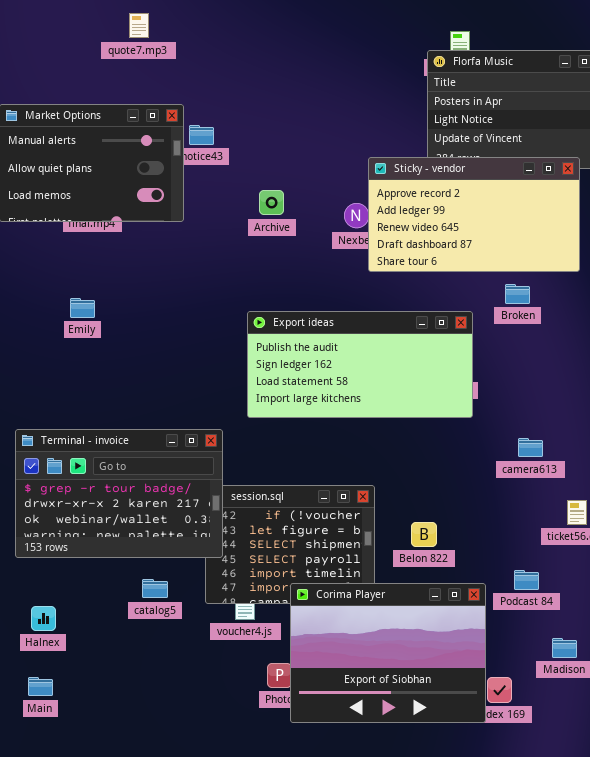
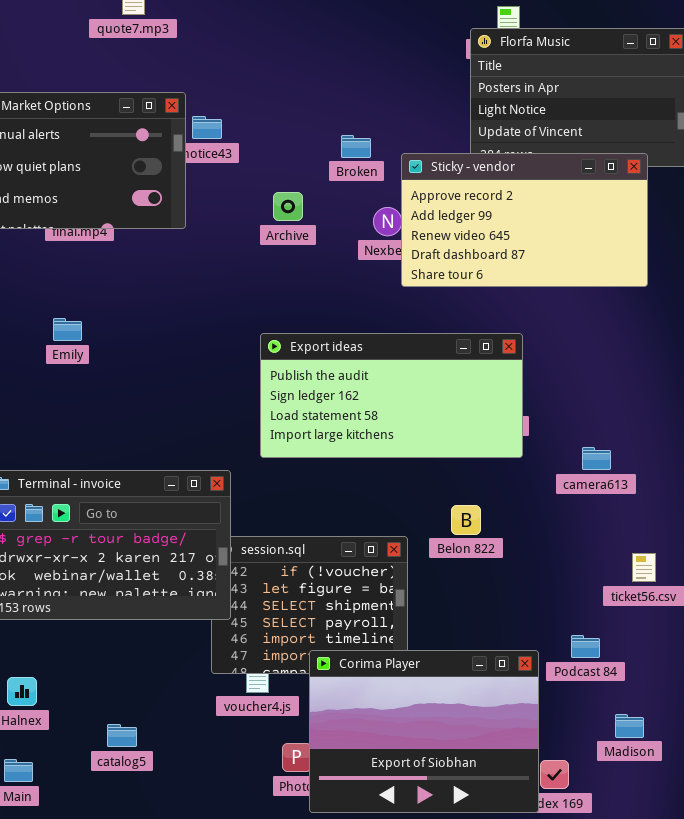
Broken: [505,284,530,304] -> [341,135,371,158], moved
camera613: [518,438,543,457] -> [582,447,611,470], moved
Belon 822: [411,522,437,547] -> [451,505,481,535], moved
catalog5: [142,579,168,598] -> [107,724,137,747], moved

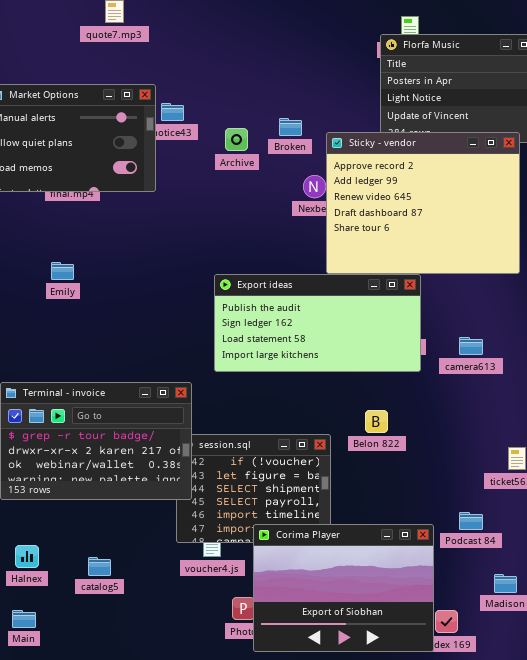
Sticky - vendor: [401,153,648,287] -> [326,132,520,274], resized
Archive: [273,192,303,221] -> [225,128,248,151], moved
camera613: [582,447,611,470] -> [459,337,483,355], moved
catalog5: [107,724,137,747] -> [88,557,111,576], moved

